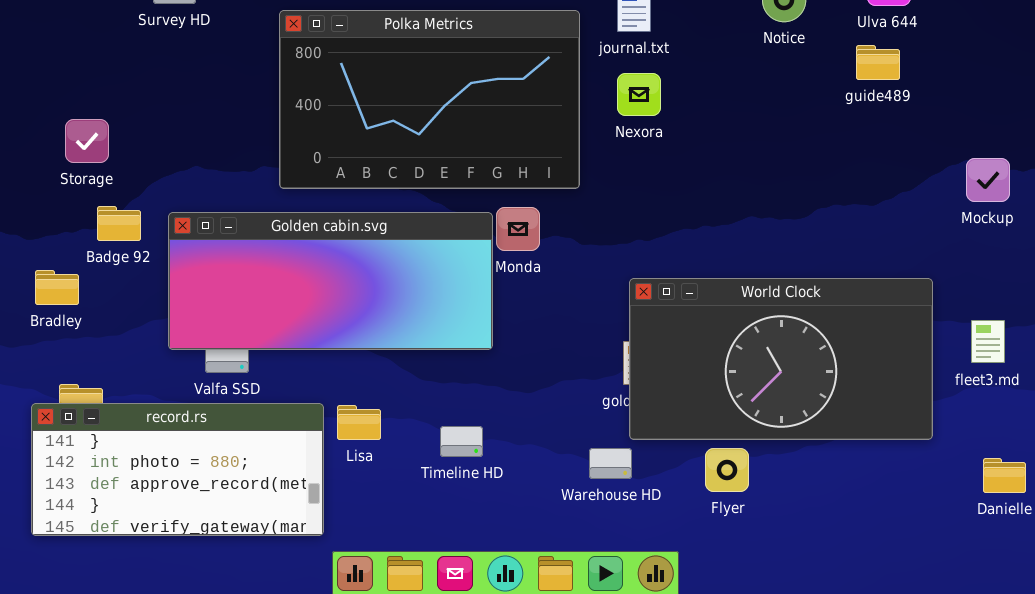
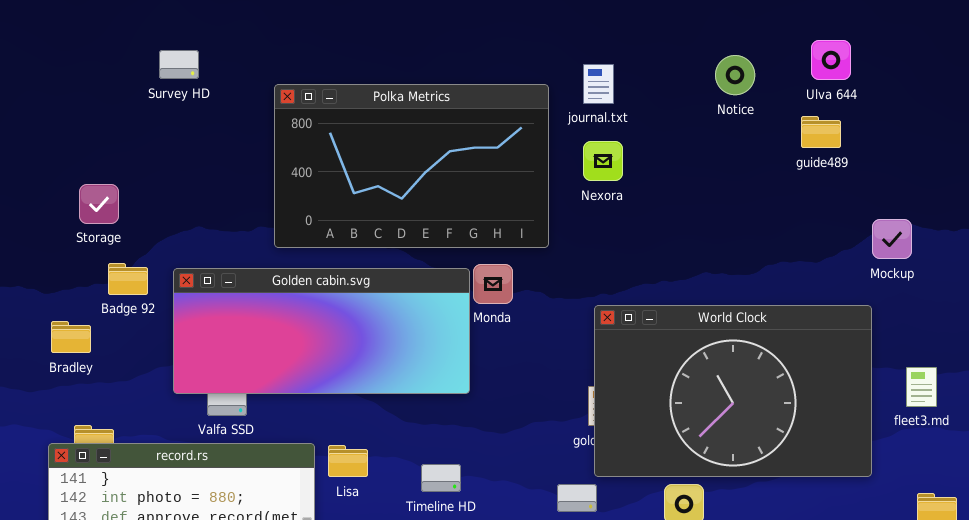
Mockup: [966,158,1010,202] -> [872,219,912,259], moved
World Clock: [629,278,933,440] -> [594,305,872,477], resized

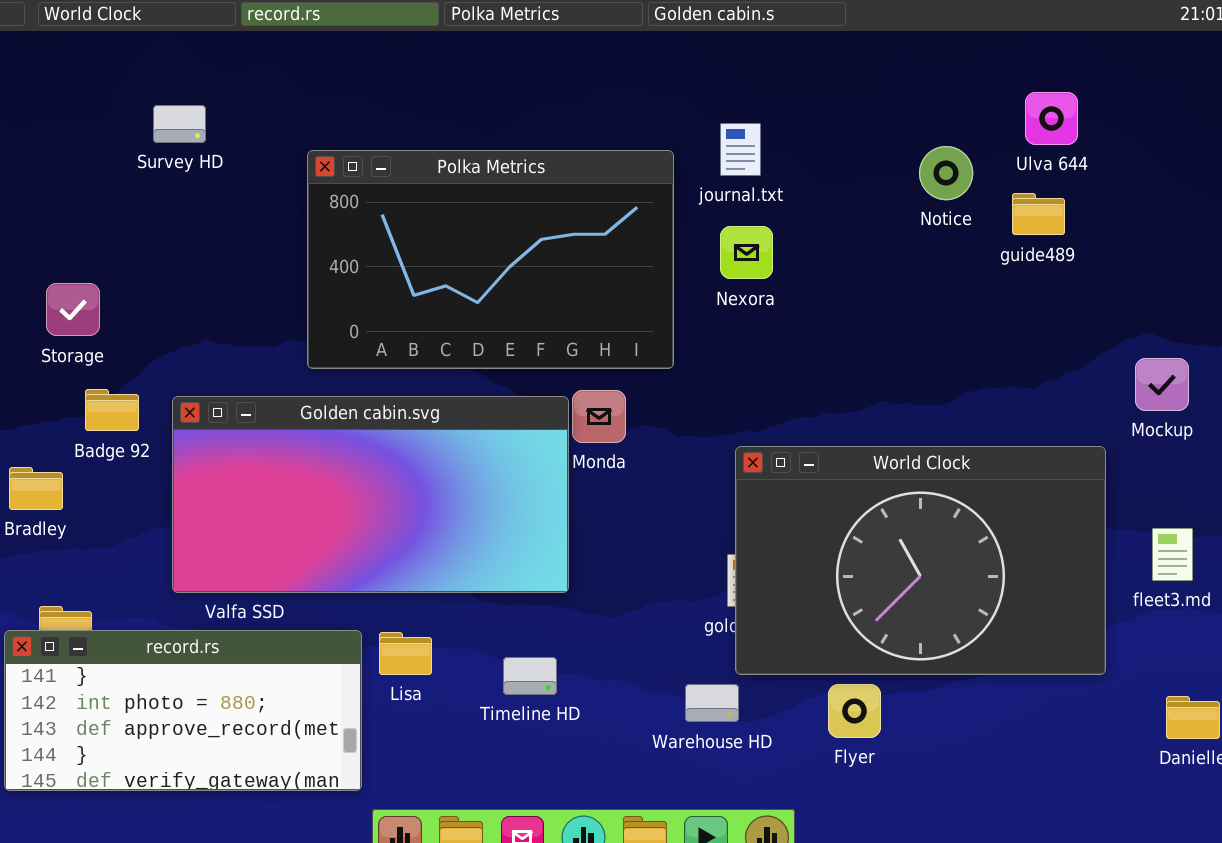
Notice: [715,55,755,95] -> [919,146,973,200], moved
Mockup: [872,219,912,259] -> [1135,358,1189,411], moved
Golden cabin.svg: [173,268,470,394] -> [172,396,569,593], resized

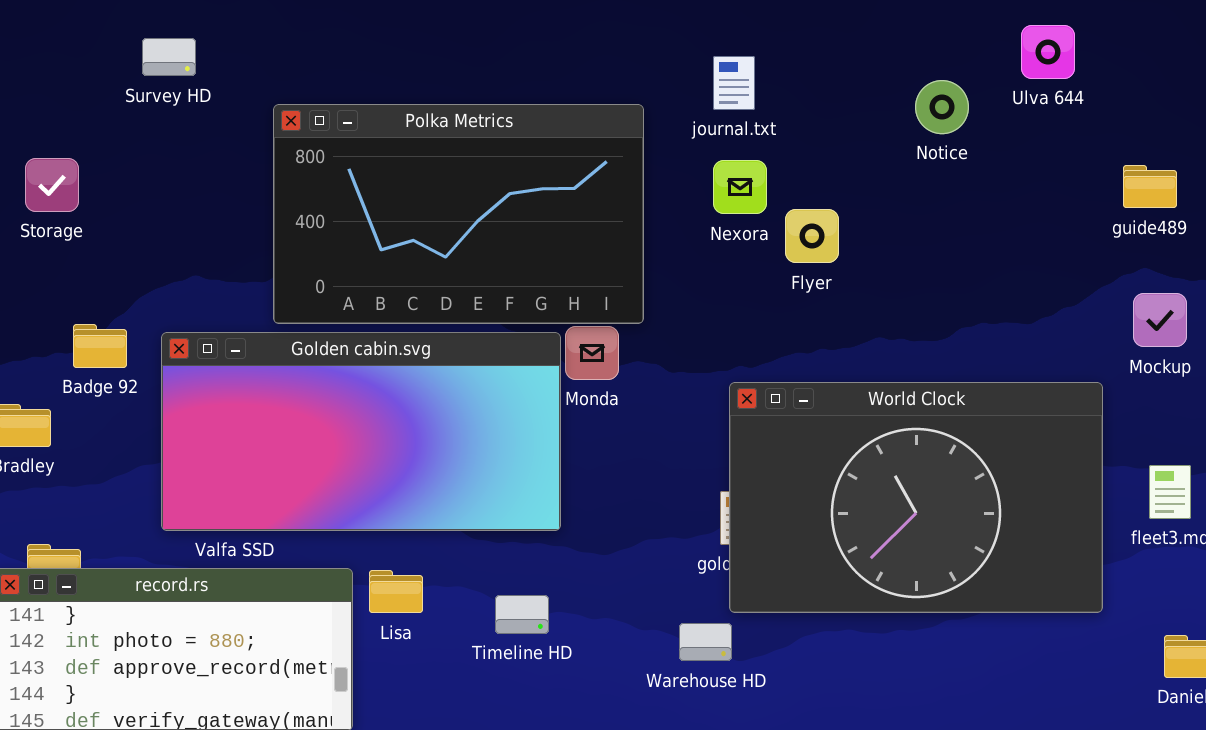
Polka Metrics: [307,150,674,369] -> [273,104,644,324], moved
guide489: [1012,193,1065,235] -> [1123,165,1177,208], moved
Storage: [46,283,100,336] -> [25,158,79,212], moved
Flyer: [828,684,881,738] -> [785,209,839,263], moved

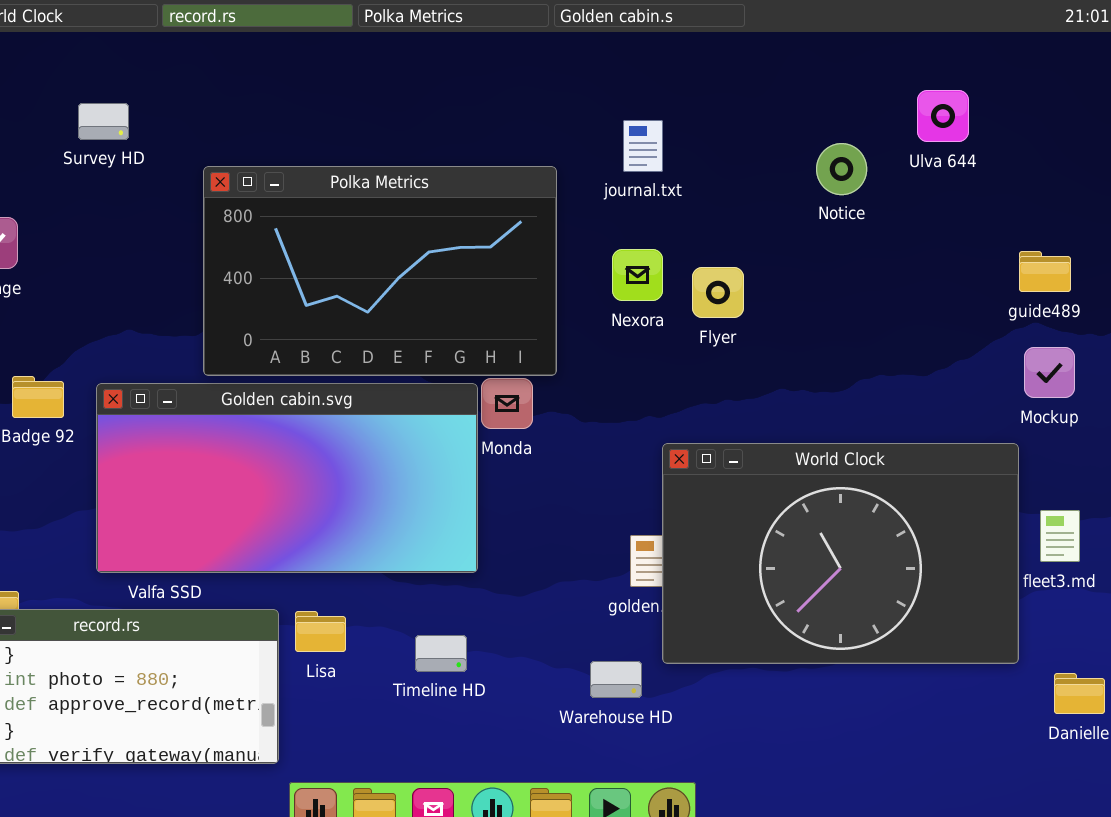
Nexora: [713,160,767,214] -> [612,249,663,301], moved
guide489: [1123,165,1177,208] -> [1019,251,1071,292], moved
World Clock: [729,382,1103,613] -> [662,443,1019,664], moved

